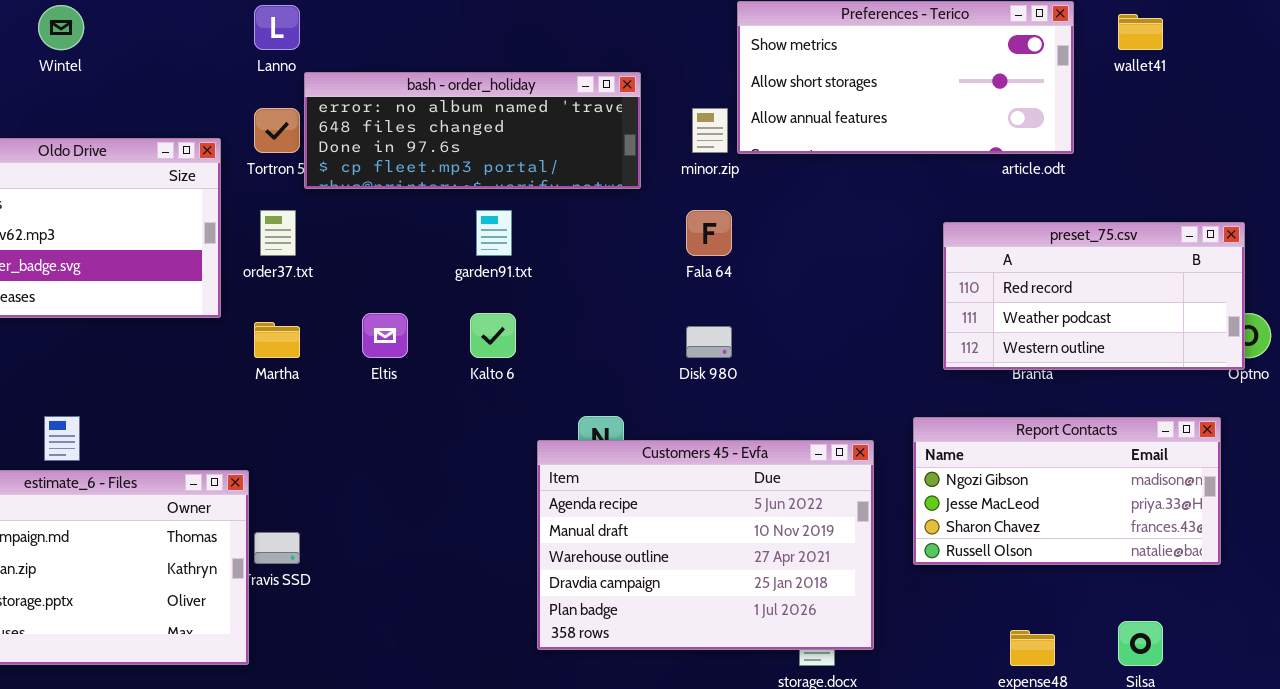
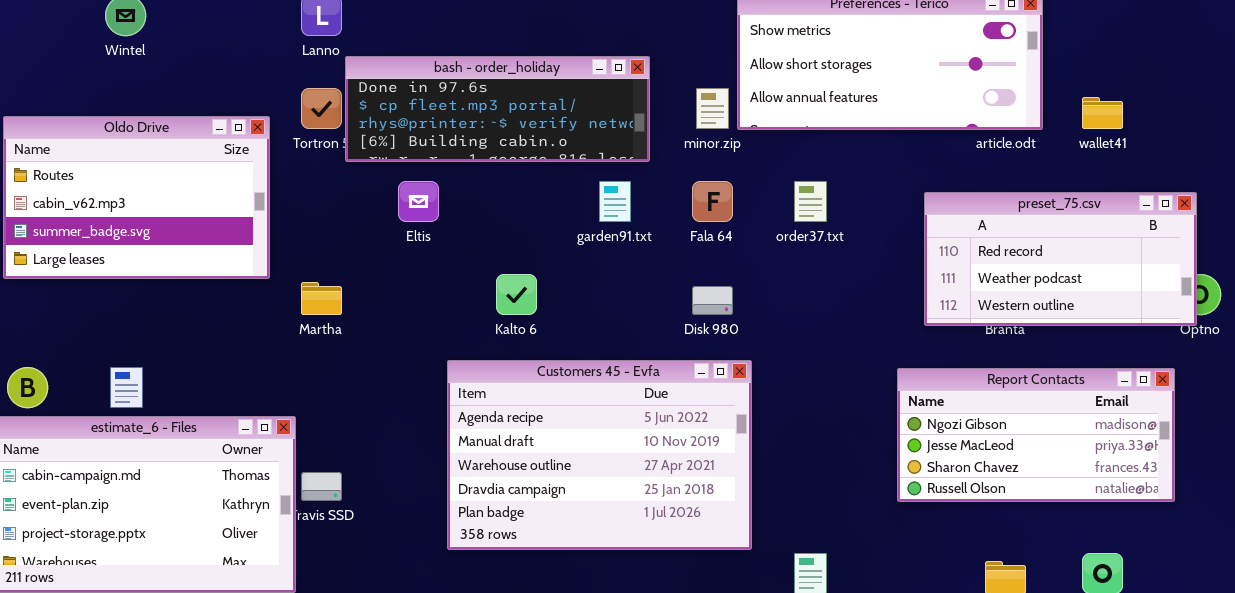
wallet41: [1118,14,1163,50] -> [1082,97,1123,129], moved
bash - order_holiday: [304,72,641,189] -> [345,56,650,162], scrolled down 2 rows
order37.txt: [260,210,296,256] -> [794,181,827,222], moved
garden91.txt: [476,210,512,256] -> [599,181,631,222], moved
Eltis: [362,313,408,358] -> [398,181,439,222], moved
Customers 45 - Evfa: [537,440,874,650] -> [447,360,752,550], moved

